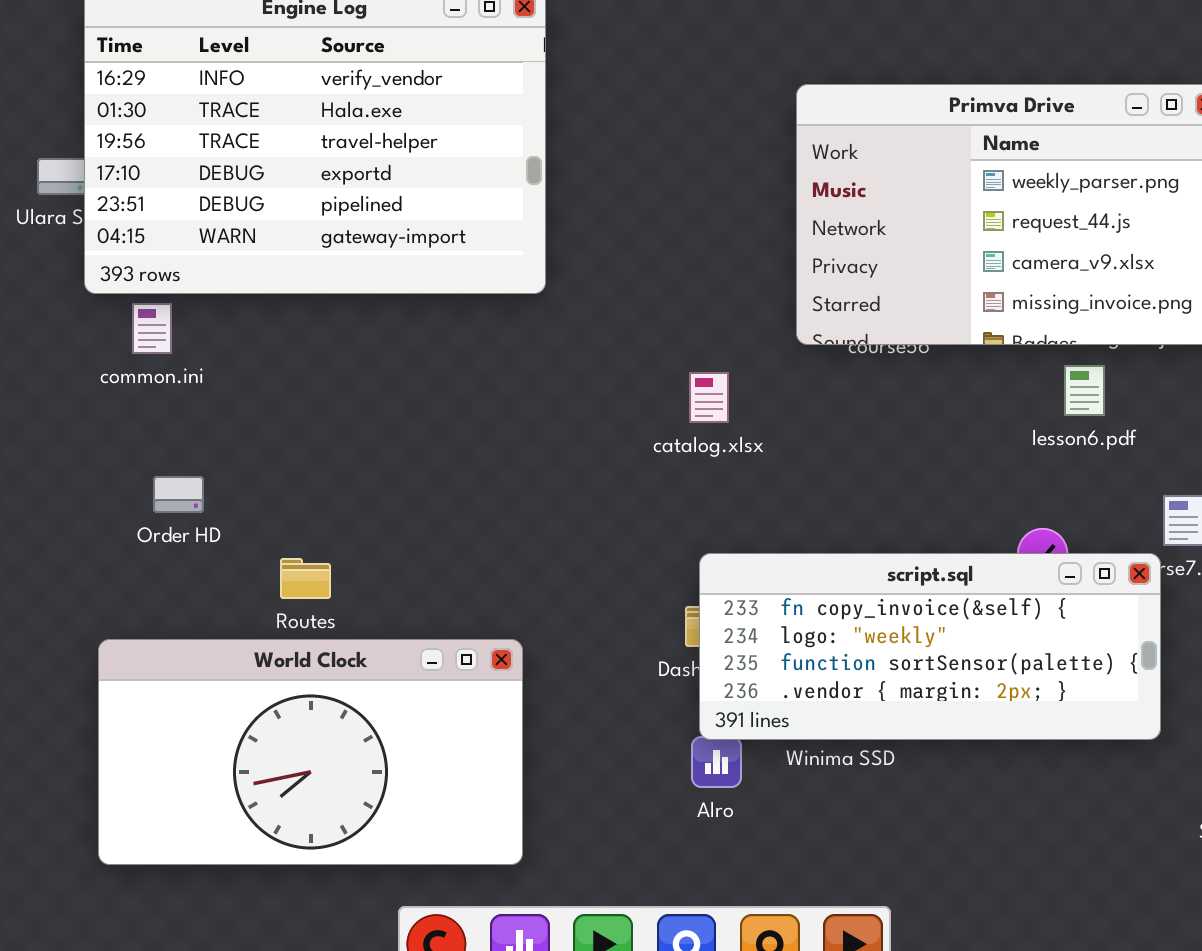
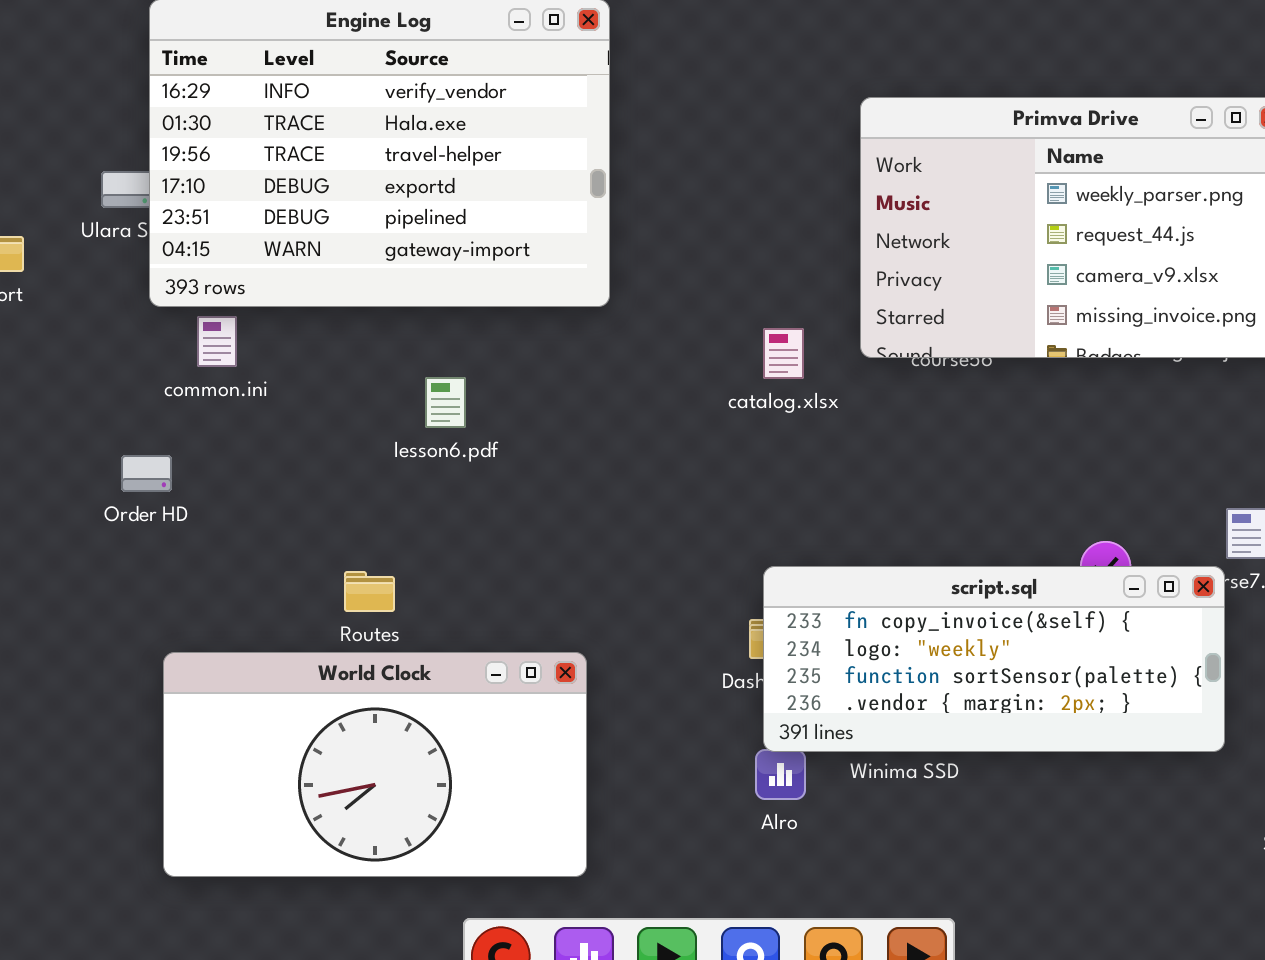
lesson6.pdf: [1064,365,1105,416] -> [425,377,466,428], moved
catalog.xlsx: [689,372,729,423] -> [763,328,804,379], moved
Order HD: [153,476,204,513] -> [121,455,172,492], moved

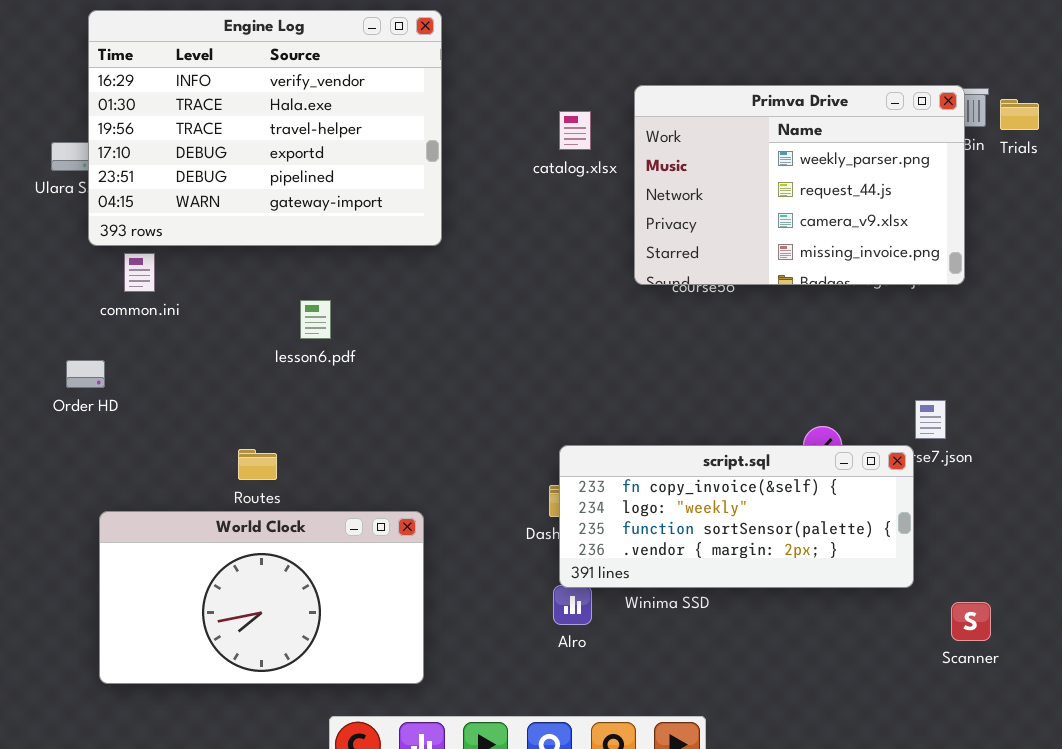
catalog.xlsx: [763,328,804,379] -> [559,111,591,150], moved

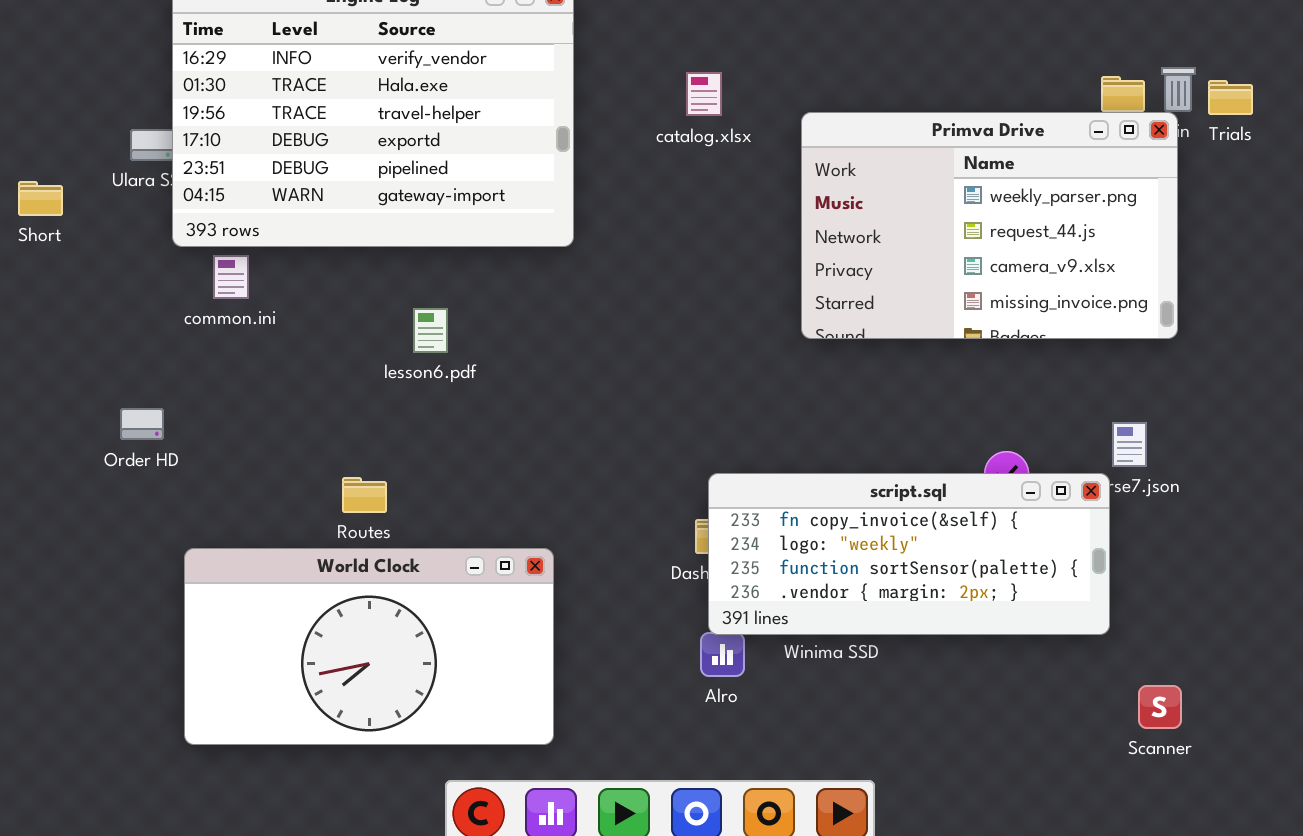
Primva Drive: [634,85,965,285] -> [801,112,1178,339], moved
catalog.xlsx: [559,111,591,150] -> [686,72,722,116], moved
Order HD: [66,360,105,388] -> [120,408,164,440], moved
Scanner: [951,602,991,641] -> [1138,685,1182,729], moved

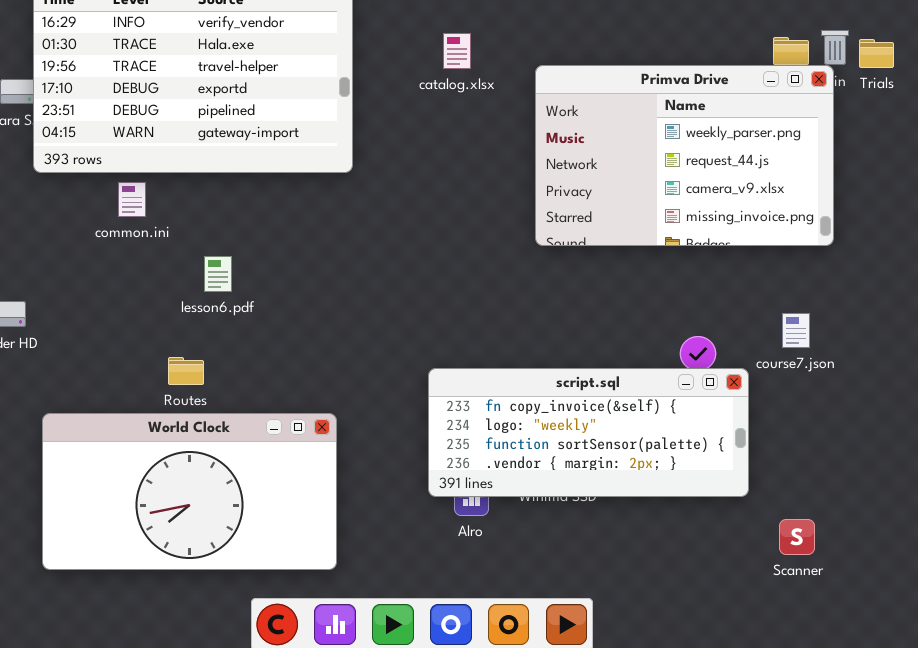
common.ini: [213,255,249,299] -> [118,182,146,217], moved
lesson6.pdf: [413,308,448,353] -> [204,256,232,292], moved
script.sql: [708,473,1110,635] -> [428,368,749,497], moved
Scanner: [1138,685,1182,729] -> [779,519,815,555], moved

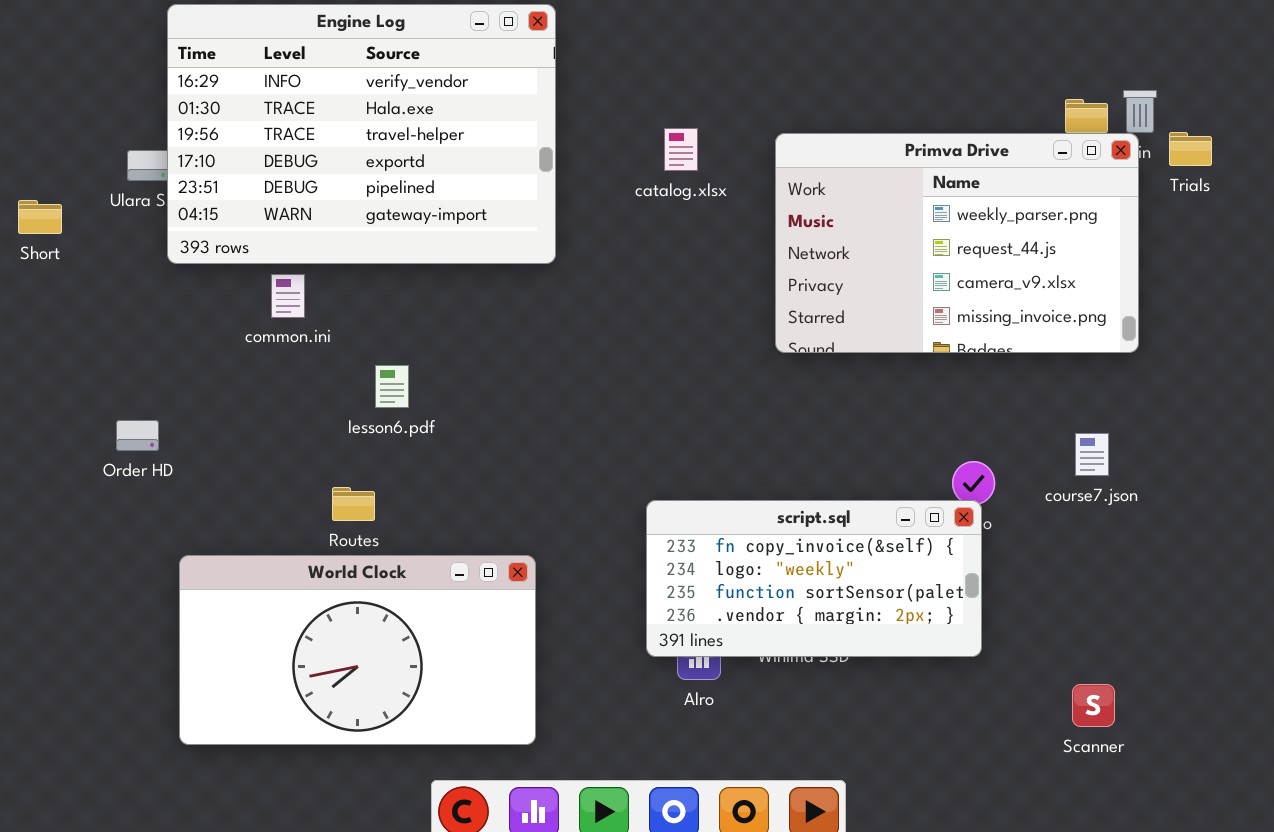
catalog.xlsx: [443,33,471,69] -> [664,128,698,171], moved
Trials: [859,39,894,68] -> [1169,132,1212,166], moved
script.sql: [428,368,749,497] -> [646,500,982,657], resized

